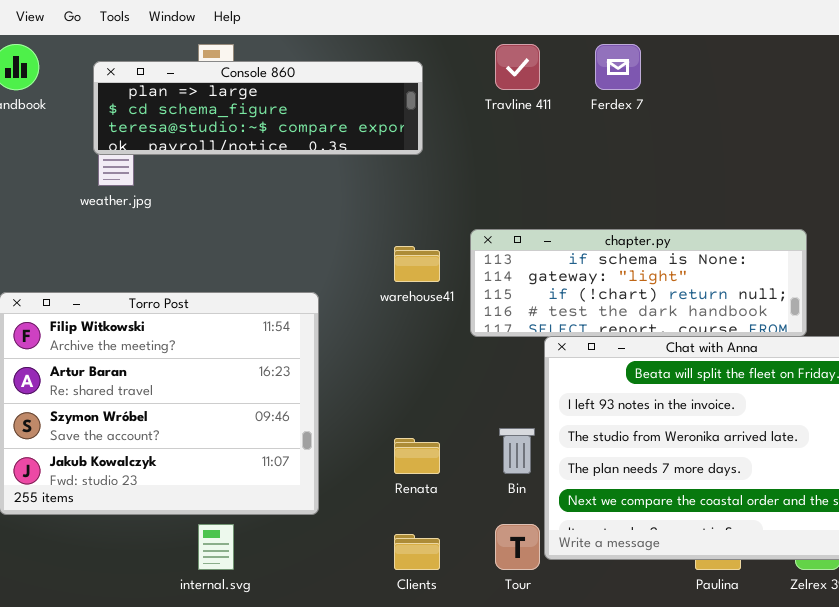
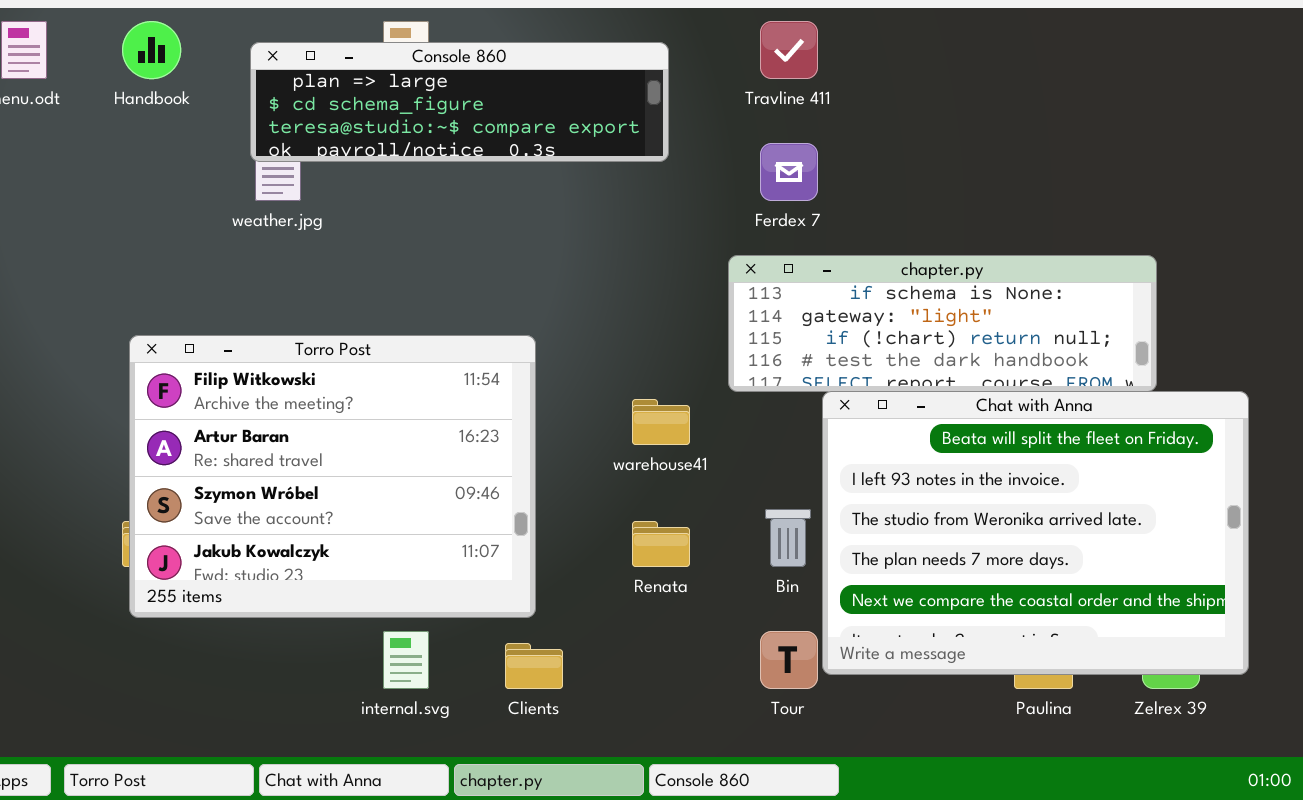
Ferdex 7: [595,44,641,90] -> [760,143,818,201], moved
warehouse41: [394,246,440,282] -> [632,399,690,445], moved
Clients: [394,534,440,570] -> [505,643,563,689], moved

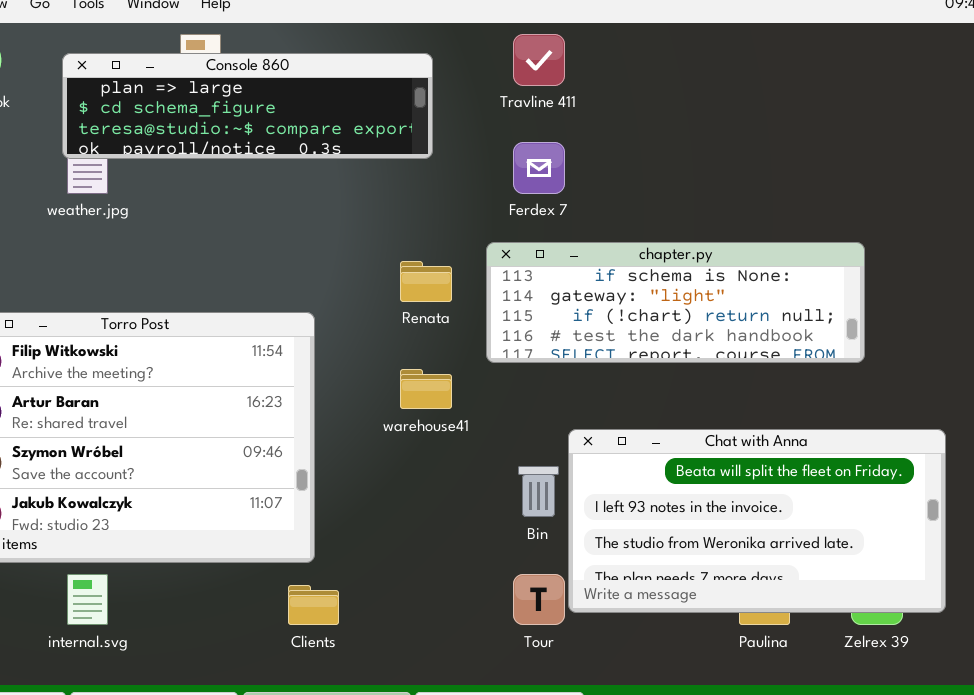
Chat with Anna: [822,391,1249,675] -> [568,429,946,613], resized
Renata: [632,521,690,567] -> [400,261,452,302], moved
internal.svg: [383,631,429,689] -> [67,574,108,625], moved

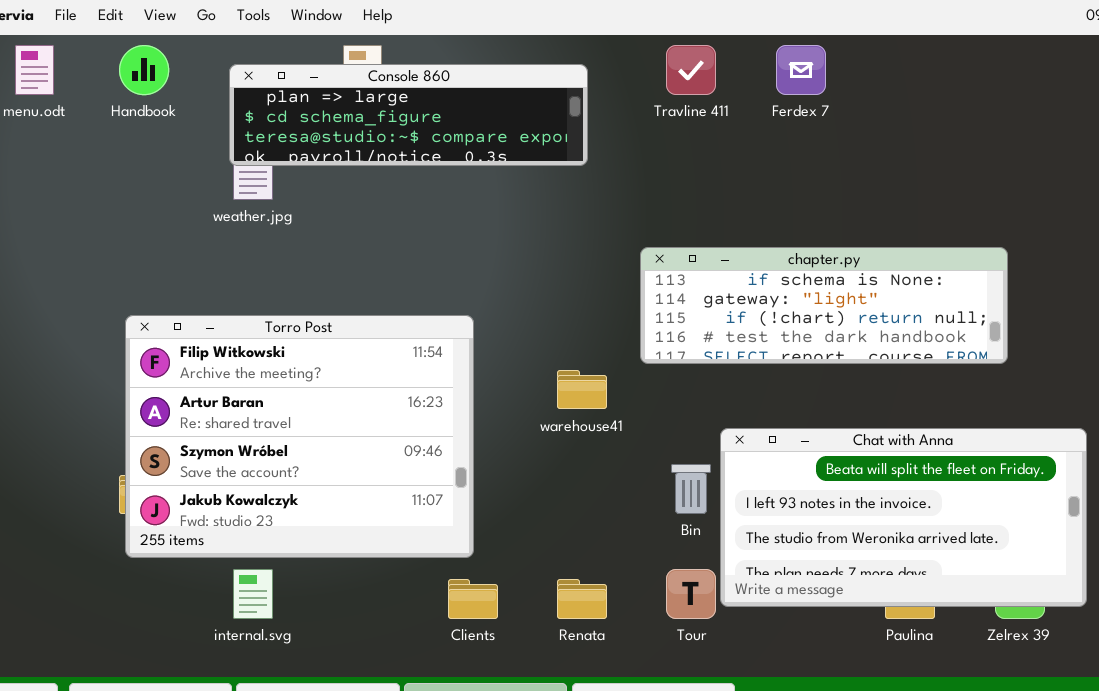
Ferdex 7: [513,142,565,194] -> [776,45,826,95], moved
Renata: [400,261,452,302] -> [557,579,607,619], moved

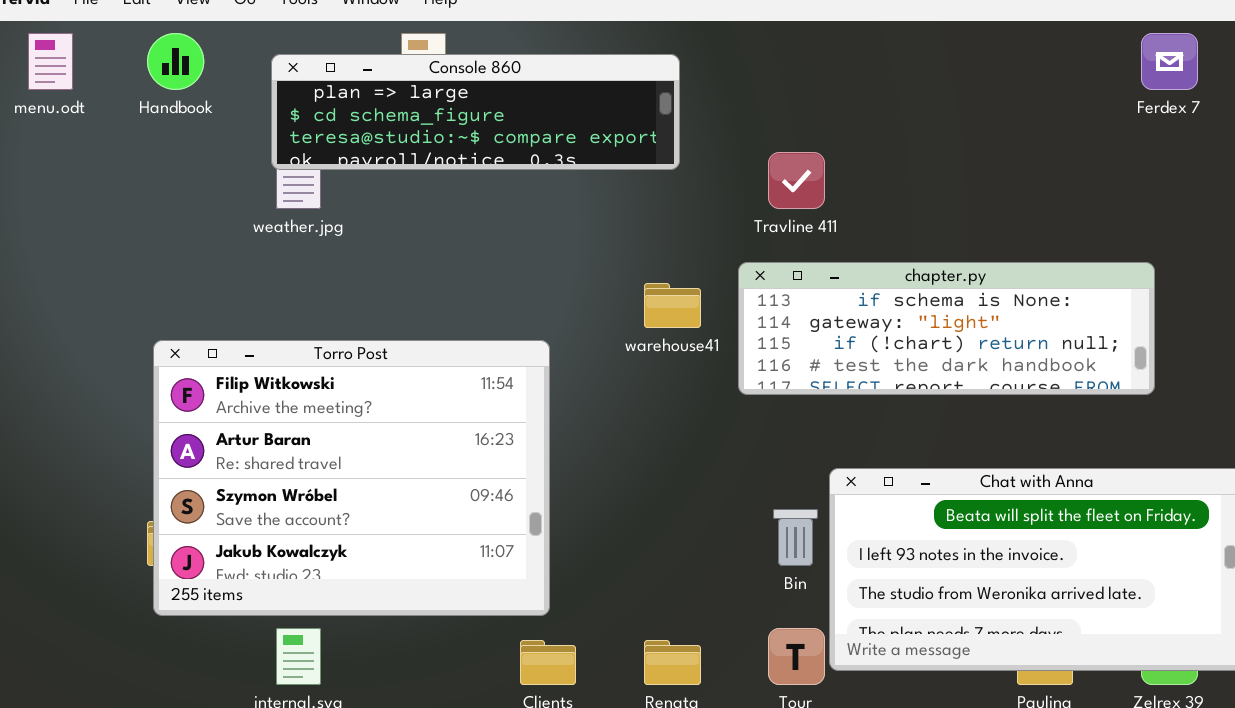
Travline 411: [666,45,716,95] -> [768,152,825,209], moved
Ferdex 7: [776,45,826,95] -> [1141,33,1198,90], moved
warehouse41: [557,370,607,409] -> [644,283,701,328], moved

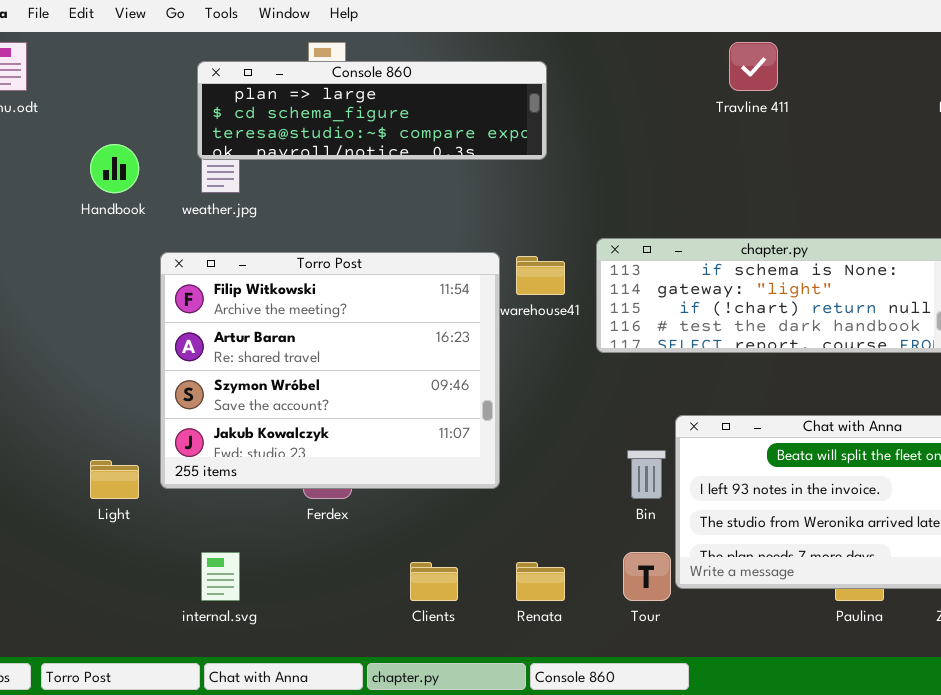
Handbook: [147,33,204,90] -> [90,144,139,193], moved
Travline 411: [768,152,825,209] -> [729,42,778,91], moved
Torro Post: [153,340,550,616] -> [160,252,500,489], moved

